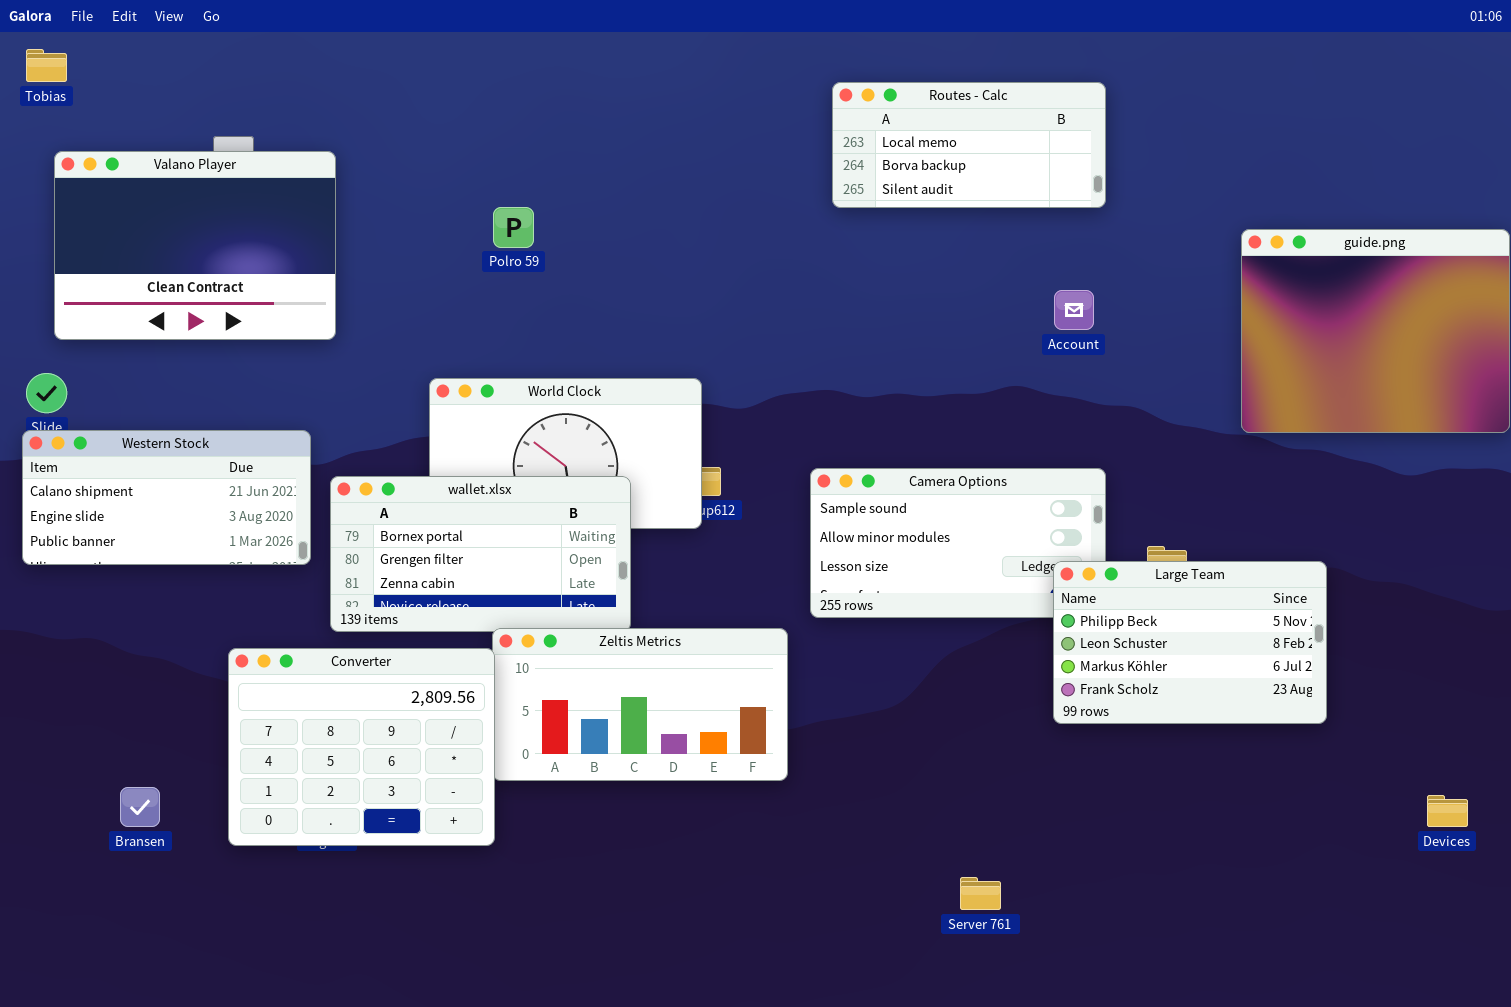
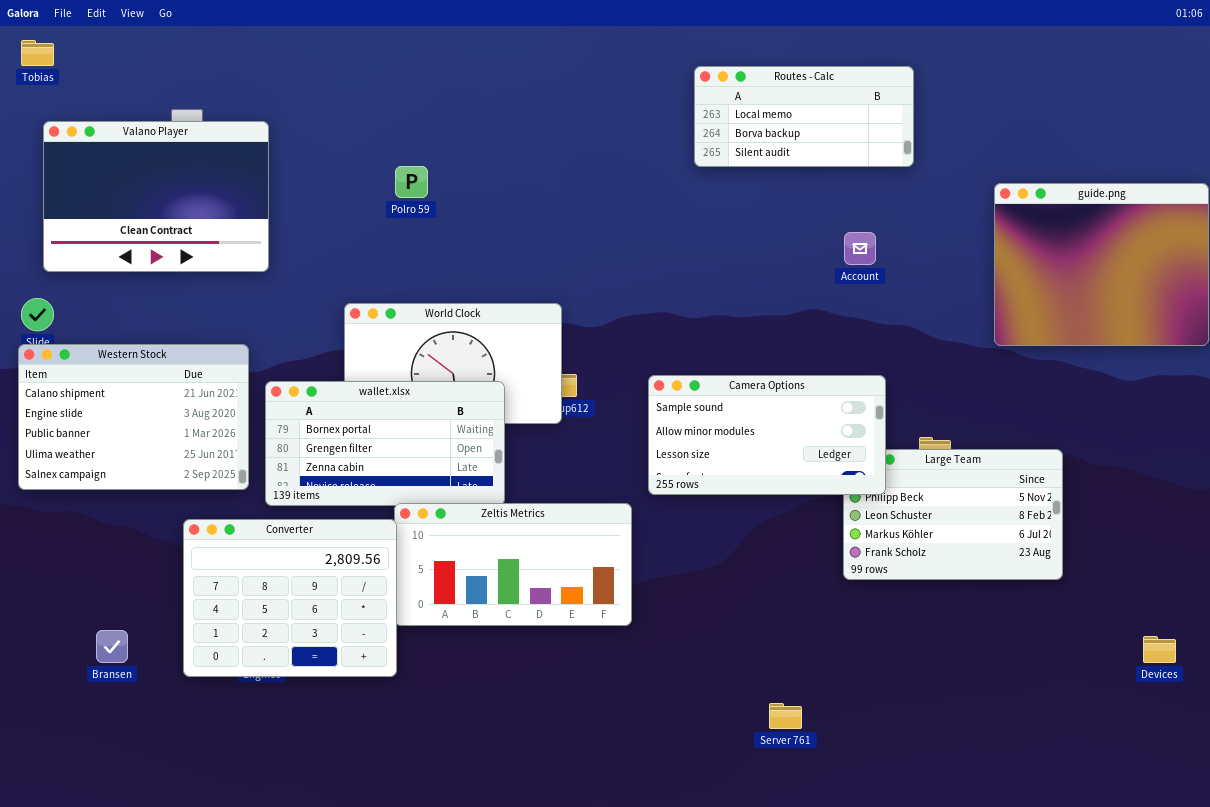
Routes - Calc: [832,82,1106,208] -> [694,66,914,167], moved
Western Stock: [22,430,311,565] -> [18,344,249,490], resized
Camera Options: [810,468,1106,618] -> [648,375,886,495], raised

